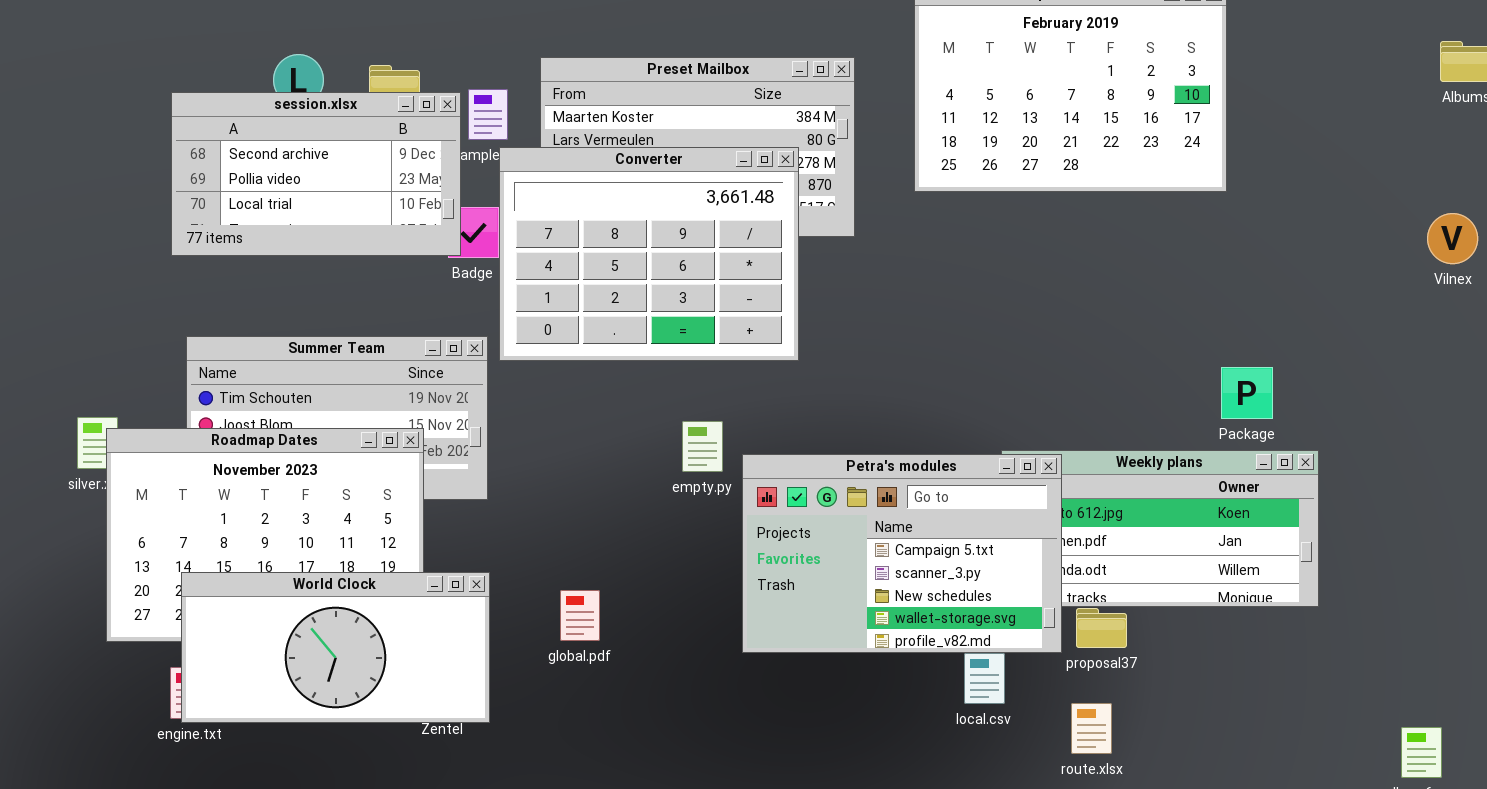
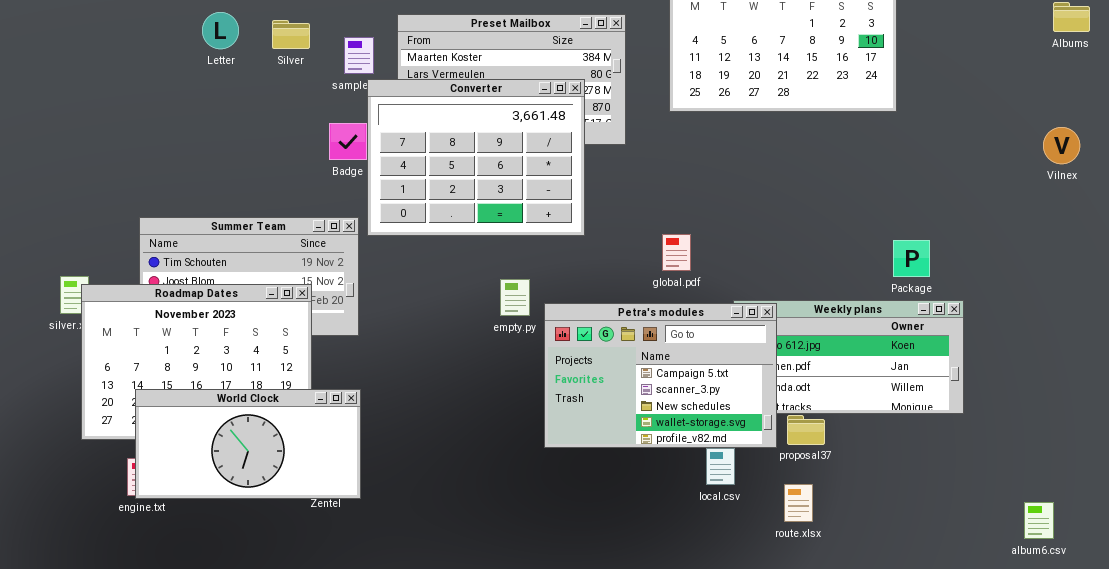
session.xlsx: [171,92,461,256] -> none, closed
global.pdf: [560,590,600,641] -> [662,234,691,271], moved

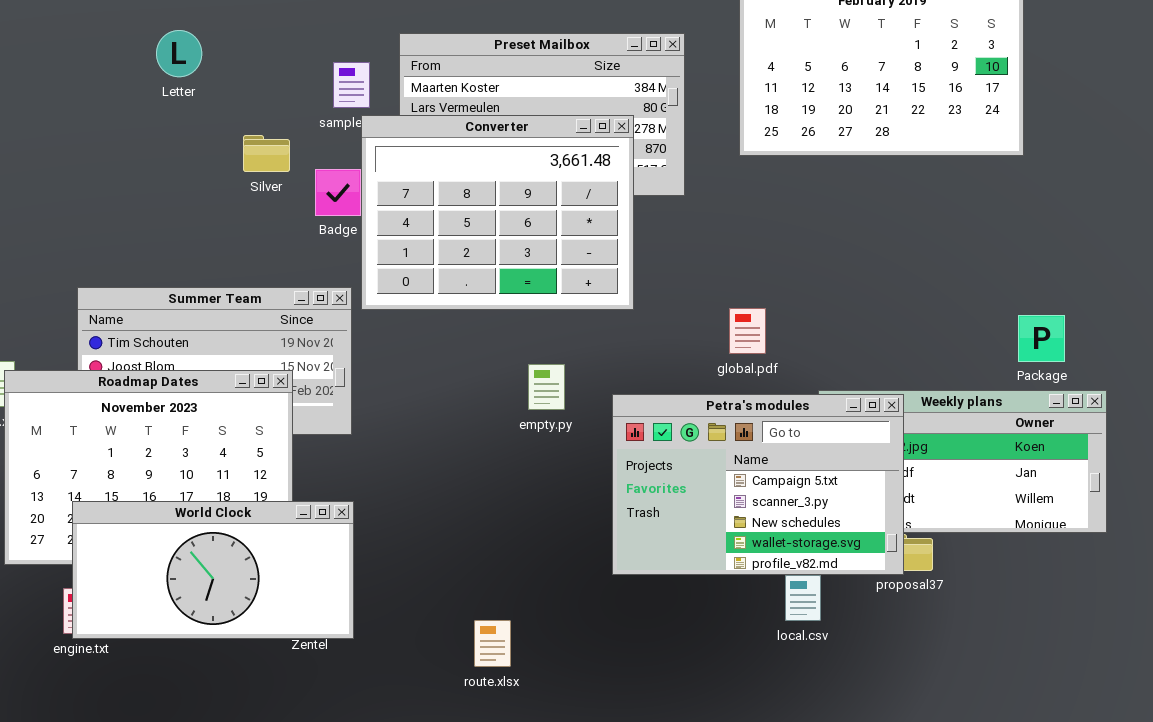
Silver: [272,20,310,49] -> [243,135,290,172], moved
Petra's modules: [544,303,777,448] -> [612,394,904,575], moved
route.xlsx: [784,484,813,522] -> [474,620,511,667], moved

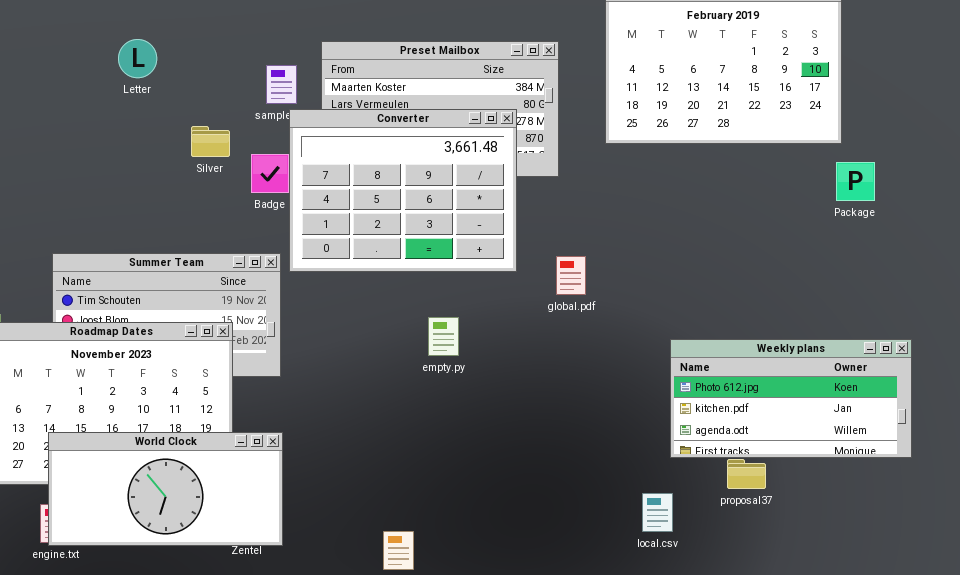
global.pdf: [729,308,766,354] -> [556,256,586,295], moved
Package: [1018,315,1065,362] -> [836,162,875,201], moved
Petra's modules: [612,394,904,575] -> none, closed

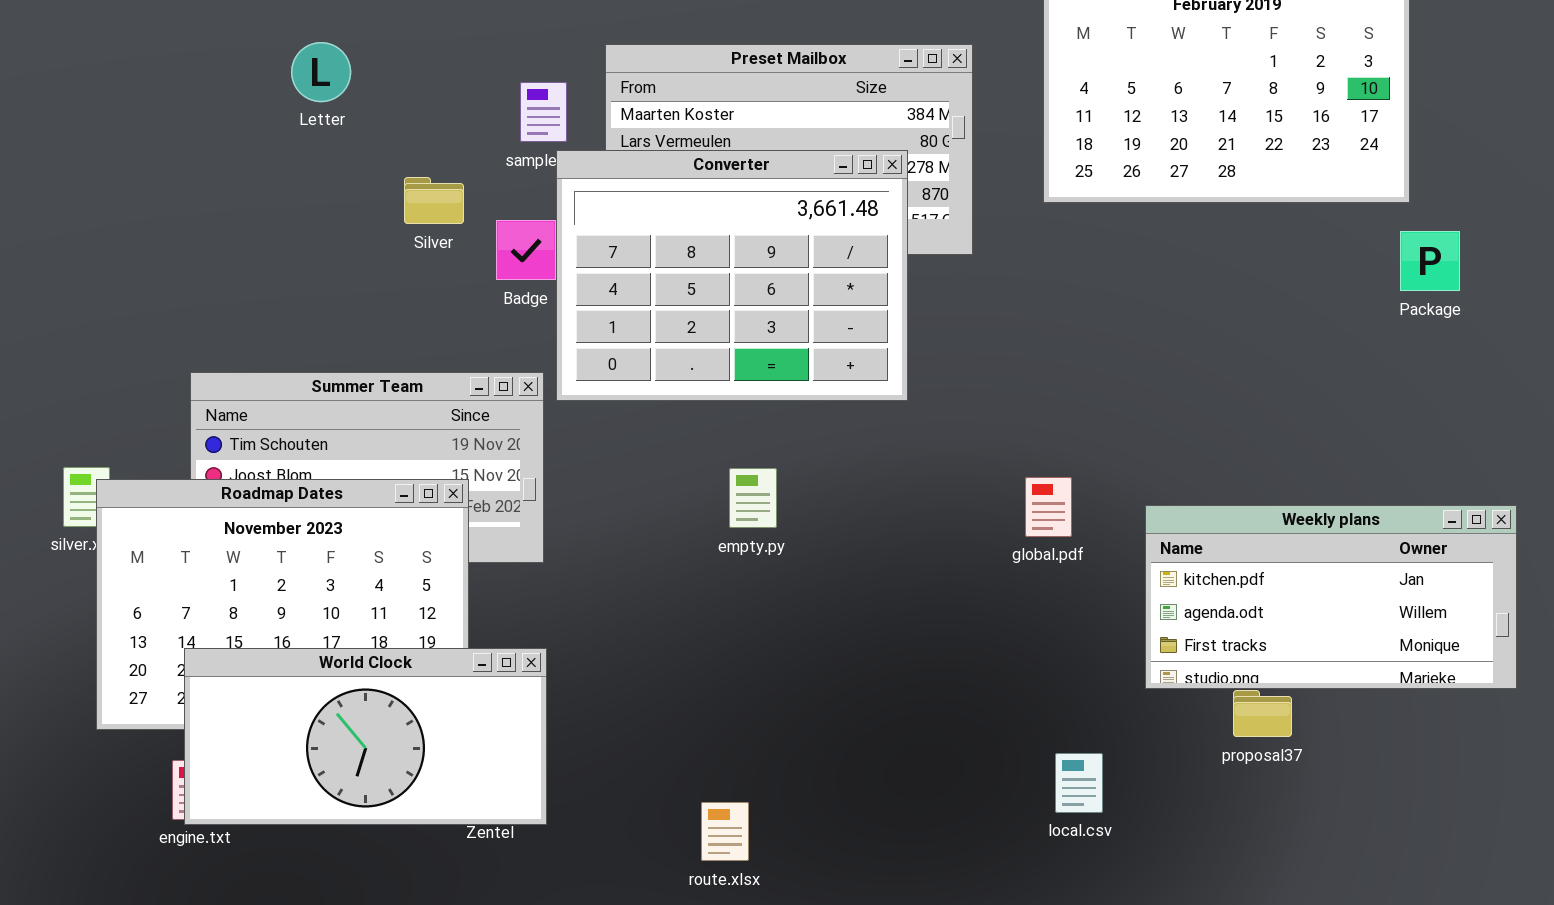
global.pdf: [556,256,586,295] -> [1025,477,1072,537], moved
empty.py: [428,317,459,356] -> [729,468,777,528], moved
Weekly plans: [670,339,912,458] -> [1145,505,1517,689], scrolled down 1 row
local.csv: [642,493,673,532] -> [1055,753,1103,813], moved

